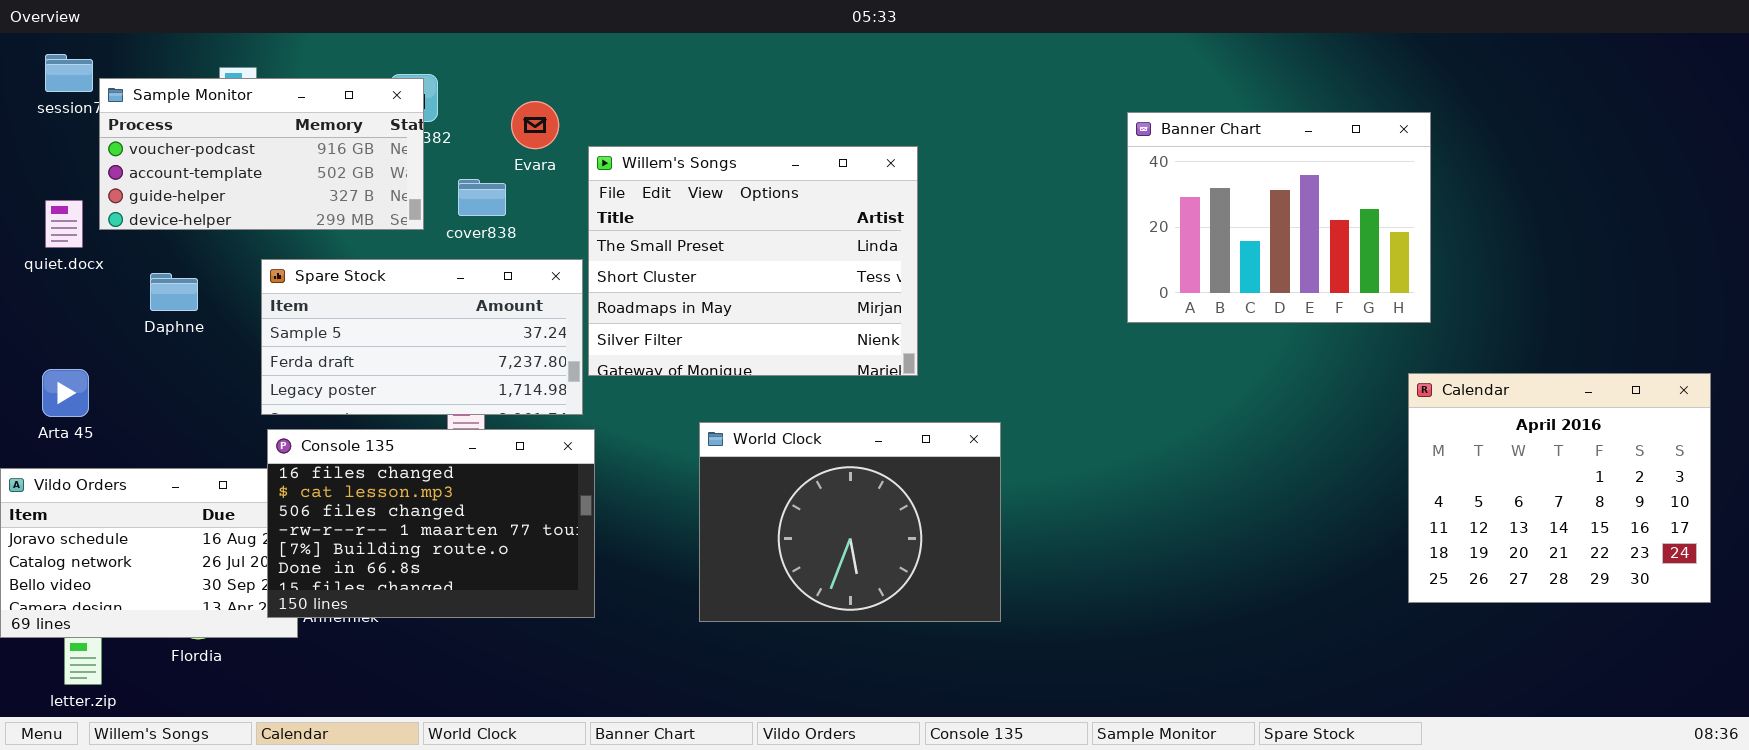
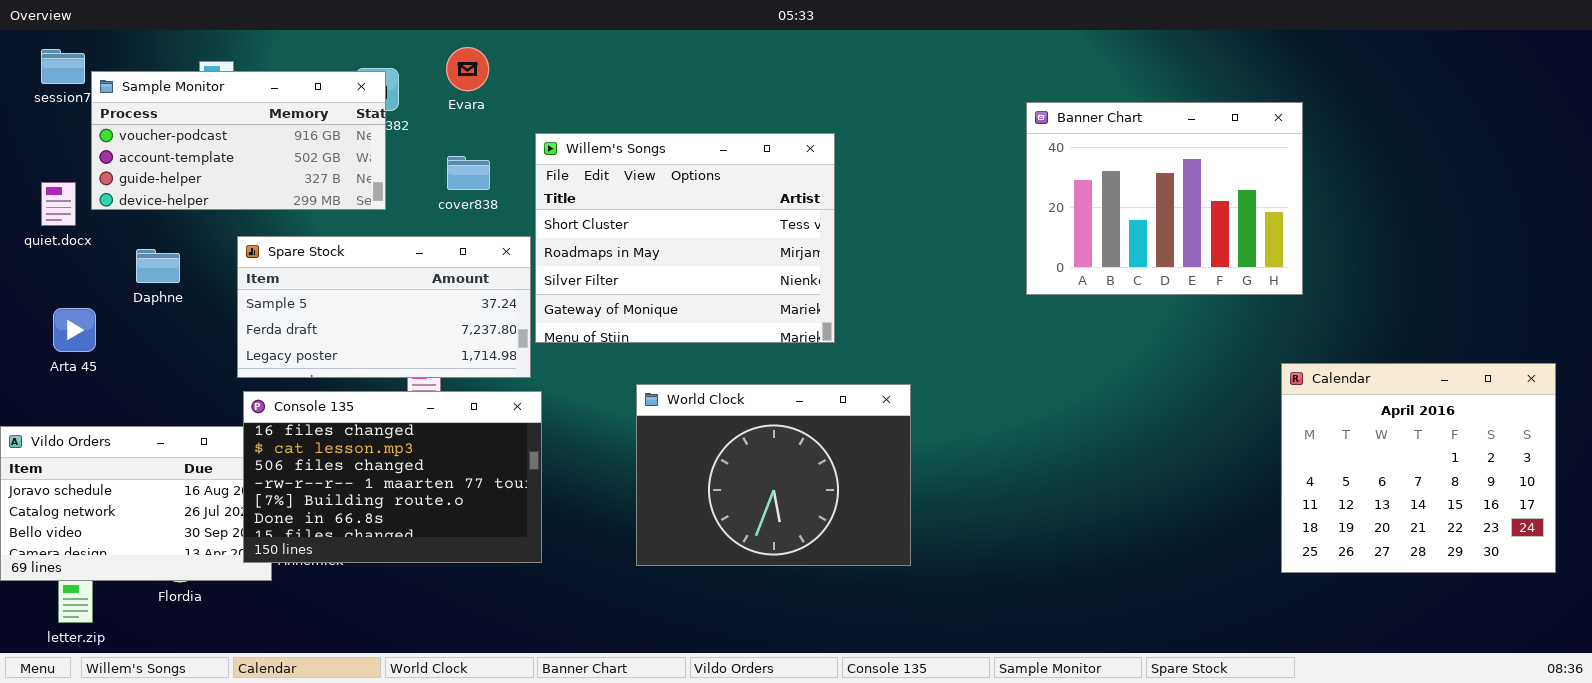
Evara: [511,101,559,149] -> [446,47,489,91], moved
Willem's Songs: [588,146,918,376] -> [535,133,835,343], scrolled down 1 row
cover838: [458,179,506,216] -> [447,156,490,190], moved
Arta 45: [42,369,89,417] -> [53,308,96,352], moved
Calendar: [1408,373,1711,603] -> [1281,363,1556,573], moved

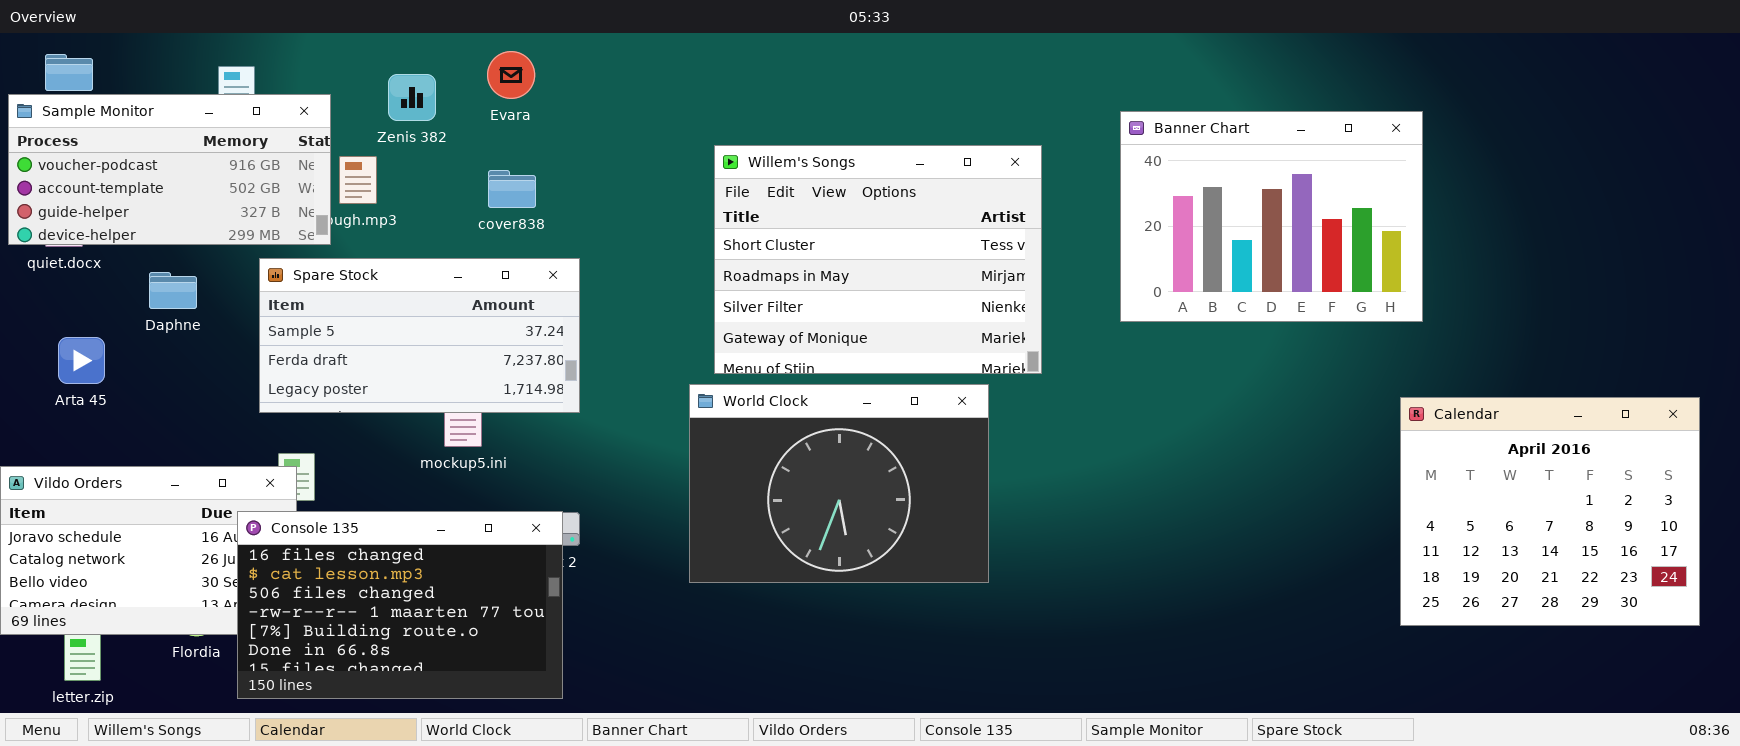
Sample Monitor: [91,71,386,210] -> [8,94,331,245], moved
Willem's Songs: [535,133,835,343] -> [714,145,1042,374], moved
World Clock: [636,384,911,566] -> [689,384,989,583], moved
Console 135: [243,391,542,563] -> [237,511,563,699], moved

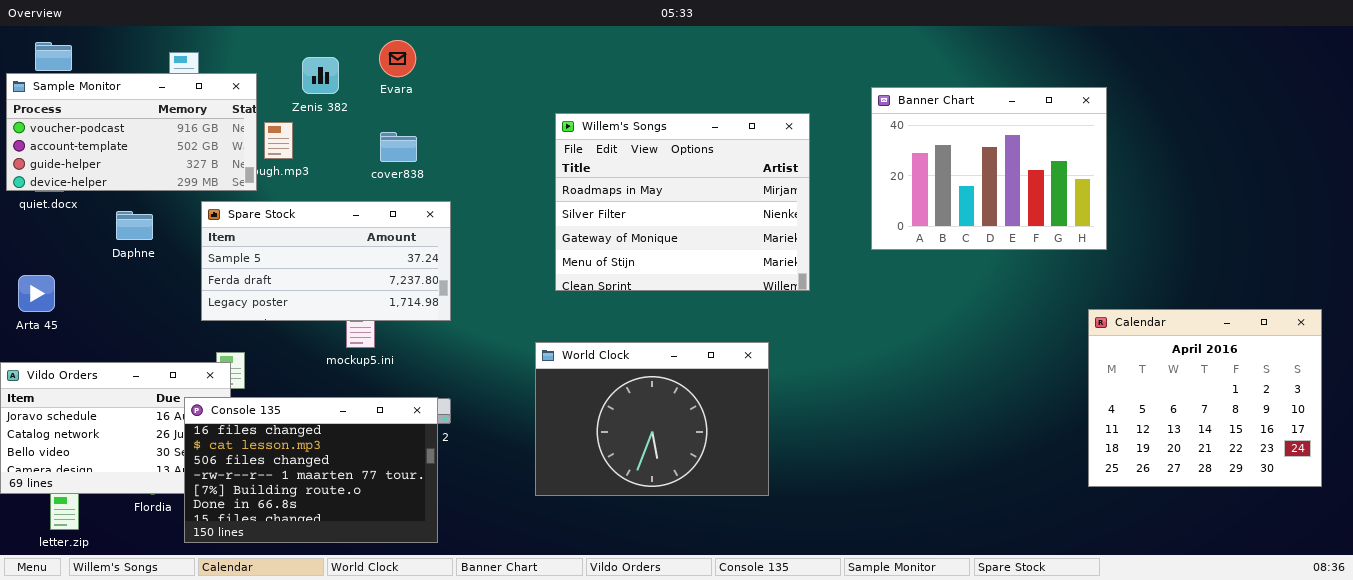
Willem's Songs: [714,145,1042,374] -> [555,113,810,291], scrolled down 1 row
Arta 45: [58,337,105,384] -> [18,275,55,312], moved
World Clock: [689,384,989,583] -> [535,342,769,496], moved

